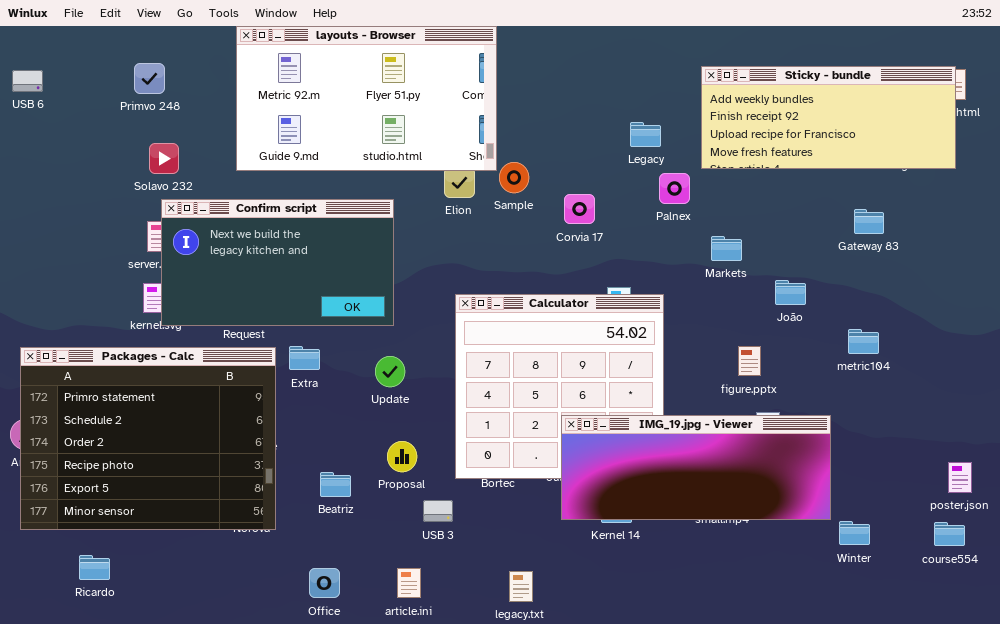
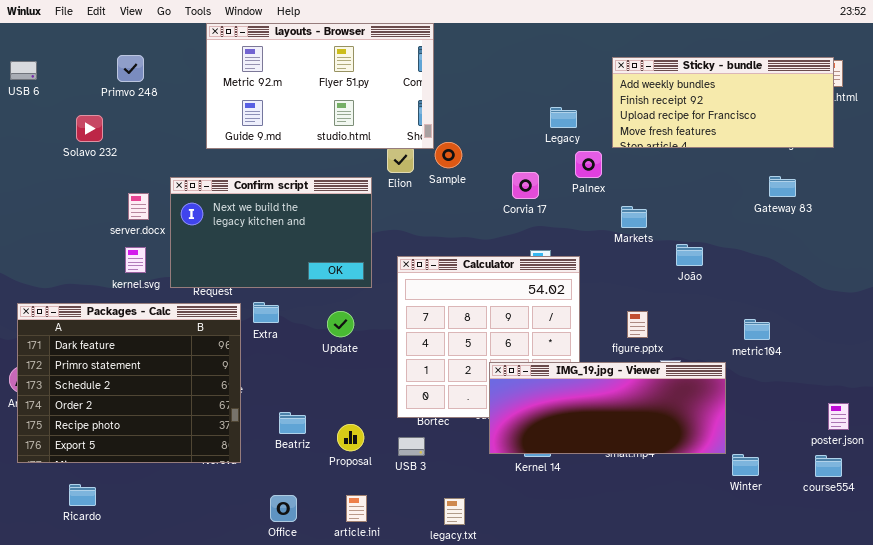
Solavo 232: [149,143,179,174] -> [76,115,103,142], moved
Corvia 17: [564,194,595,224] -> [512,172,539,199], moved
Confirm script: [161,199,394,326] -> [170,177,372,288], moved
Gateway 83: [854,209,884,234] -> [769,176,796,197], moved
metric104: [848,329,879,354] -> [744,319,770,340], moved
figure.pptx: [738,346,761,376] -> [627,311,648,338], moved
Packages - Calc: [20,347,276,530] -> [17,303,241,463], scrolled up 1 row
Proposal: [387,441,417,472] -> [337,424,364,451], moved
USB 3: [423,500,453,522] -> [398,437,425,456], moved

